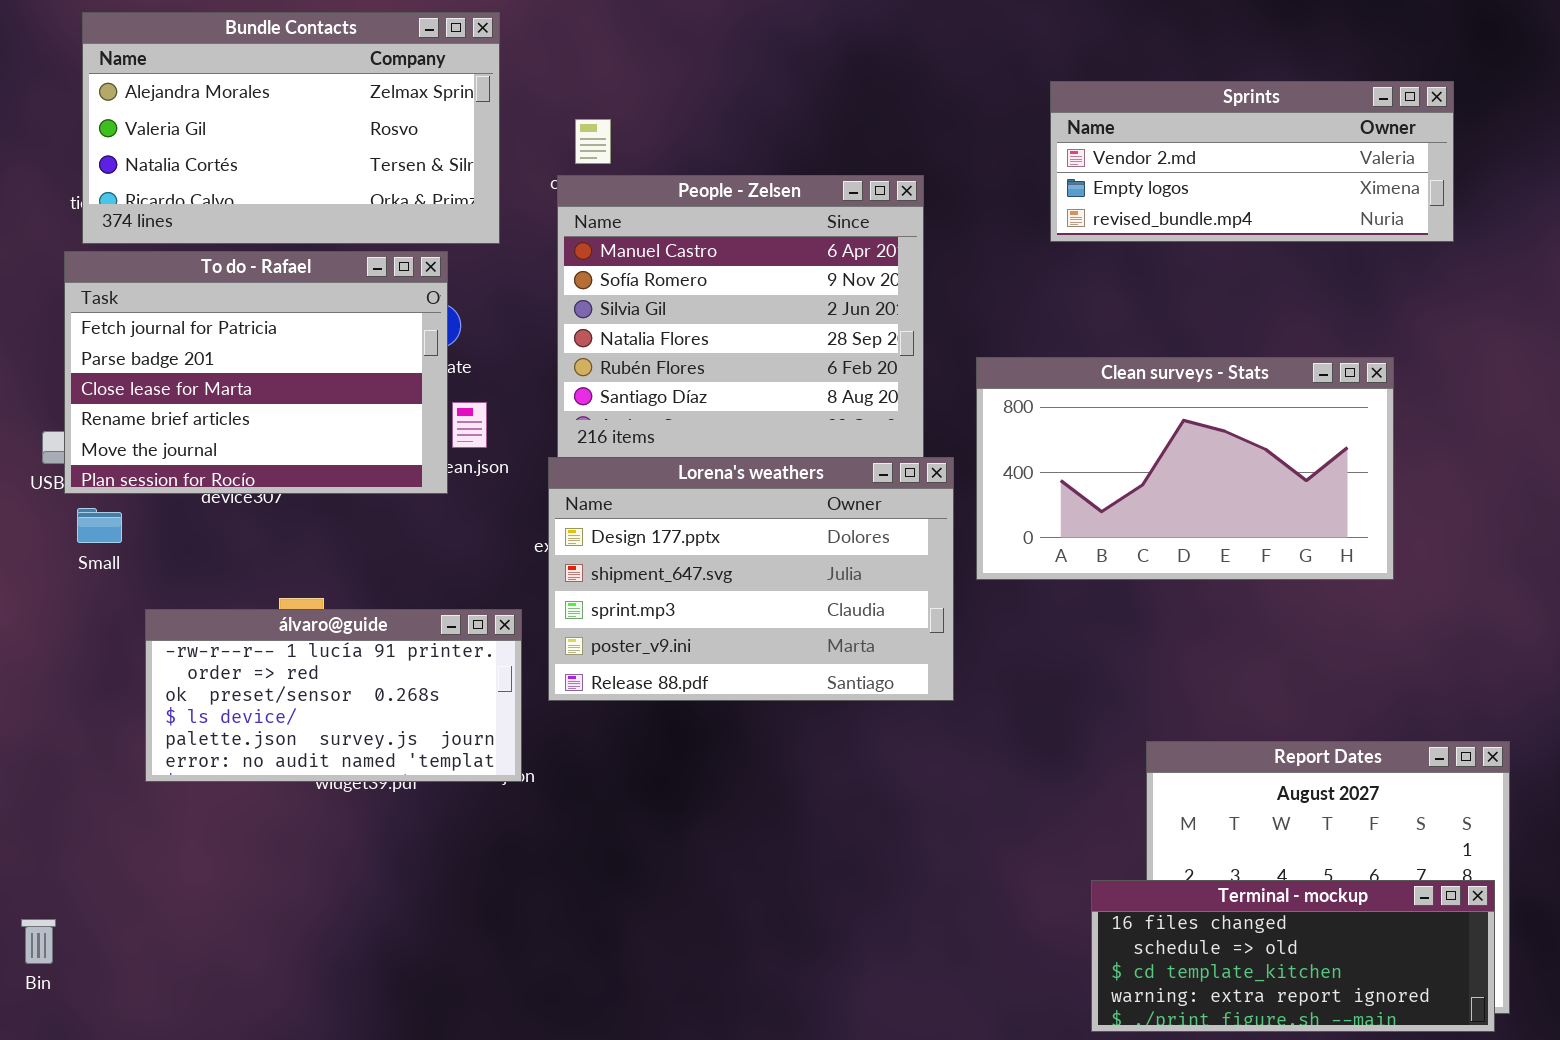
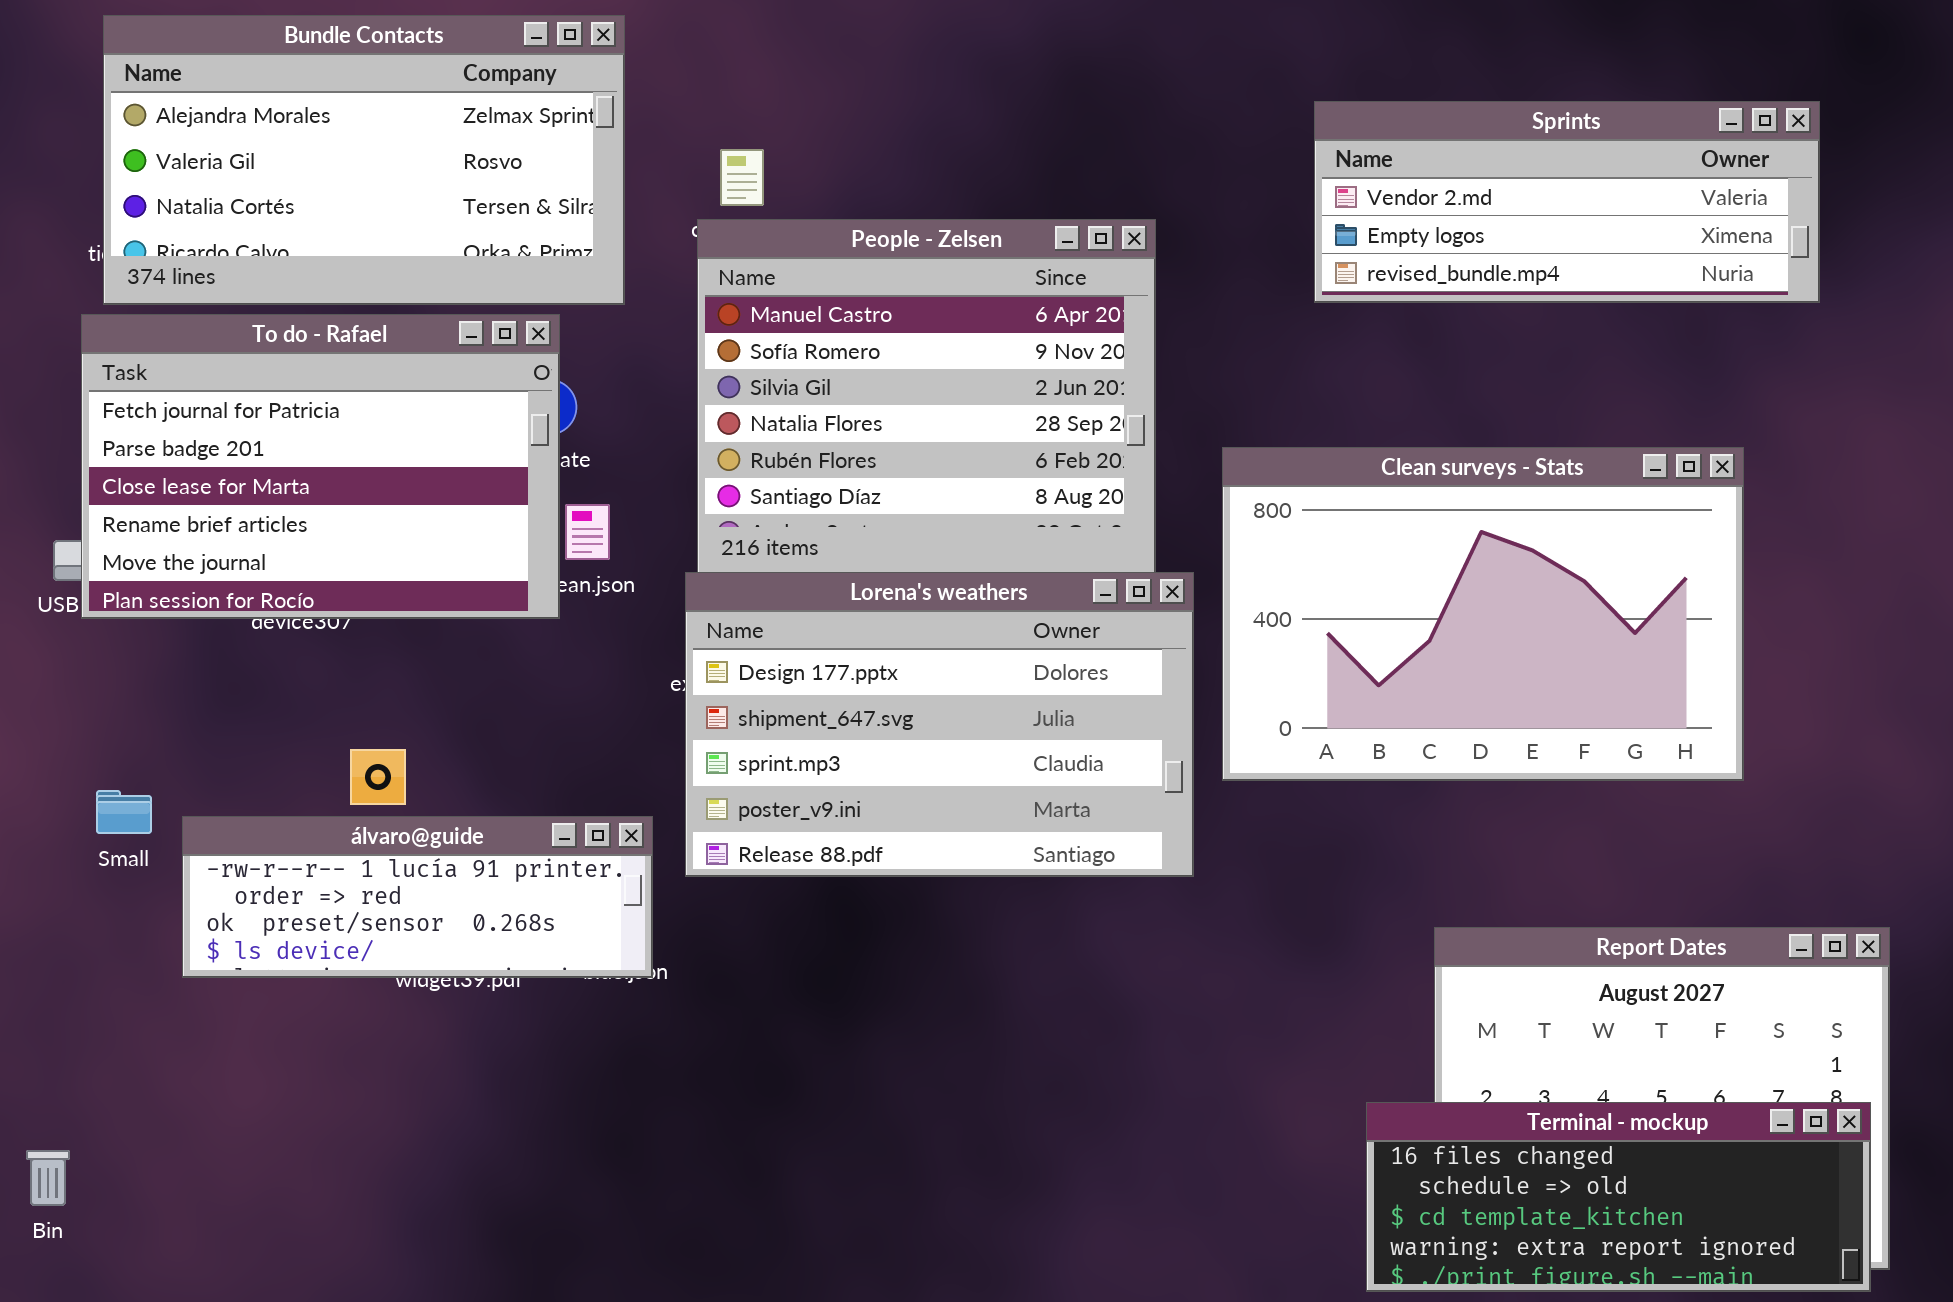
Clean surveys - Stats: [976,357,1394,580] -> [1222,447,1744,781], resized
Small: [77,508,122,543] -> [96,790,152,834], moved
álvaro@guide: [145,609,522,782] -> [182,816,653,978], resized

